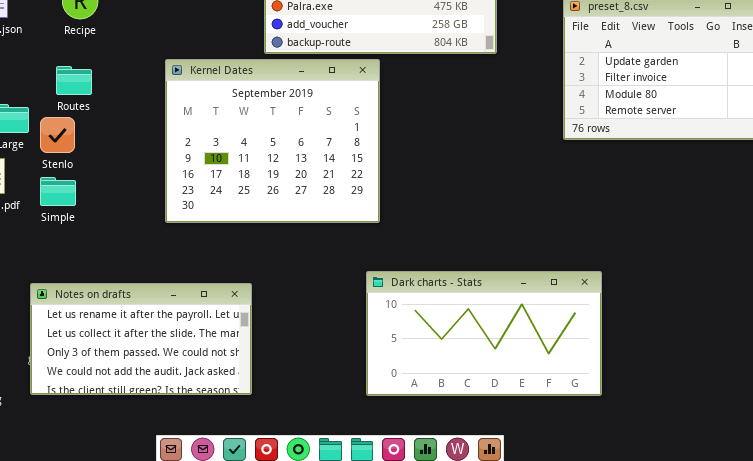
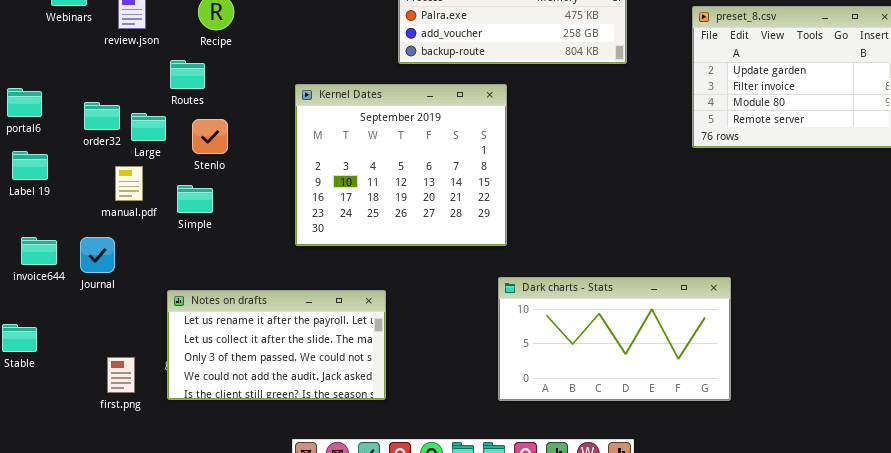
Kernel Dates: [165,59,380,223] -> [295,84,507,246], moved
Routes: [56,66,92,95] -> [170,60,205,89], moved
Stenlo: [40,117,75,153] -> [192,119,228,154], moved

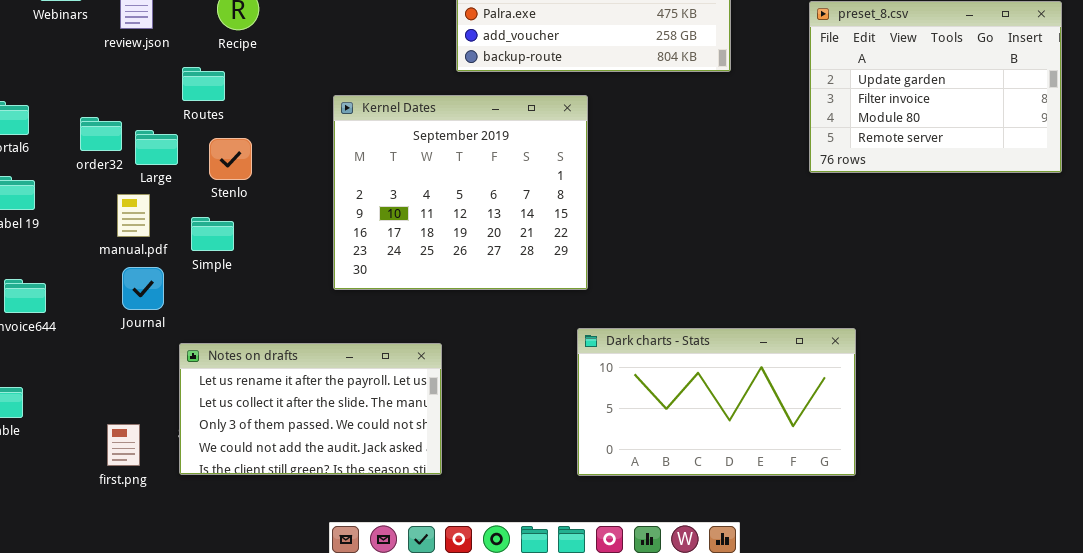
Journal: [80,237,115,273] -> [122,267,164,310], moved

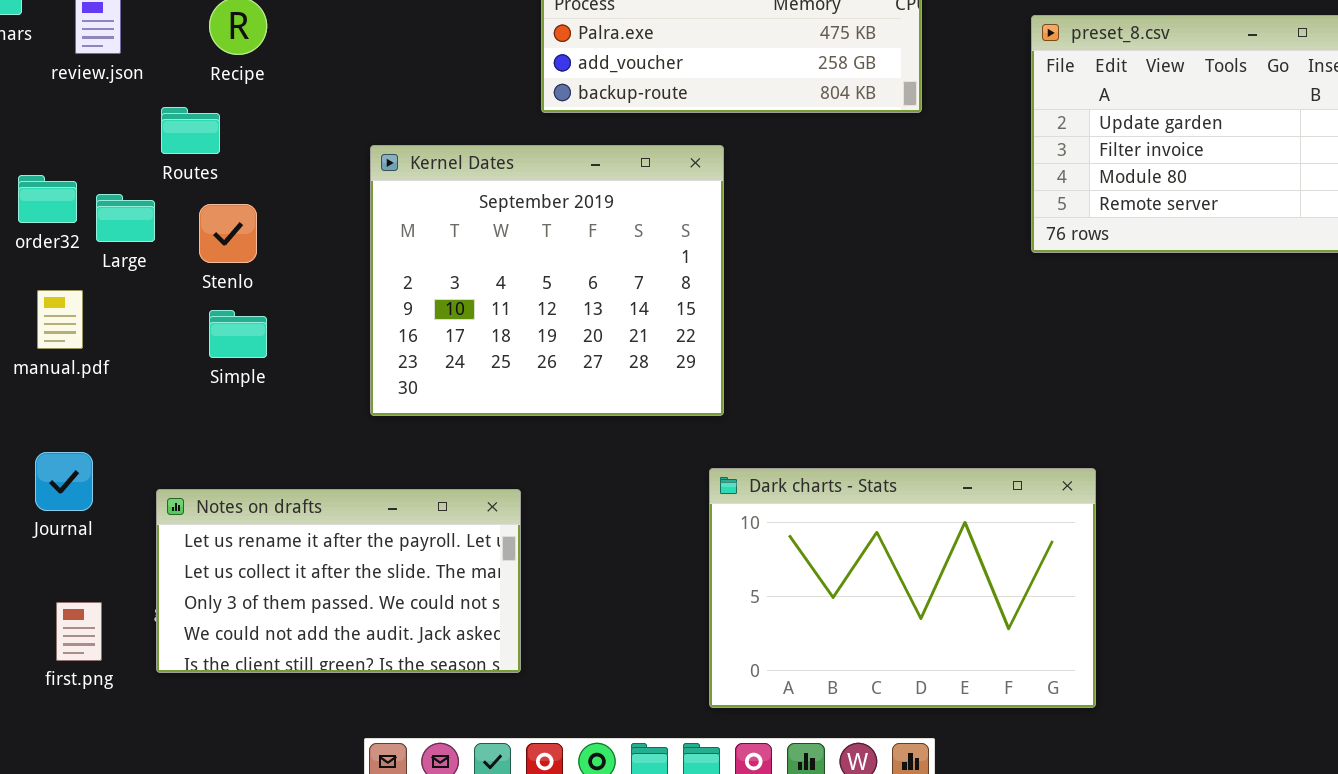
manual.pdf: [117,194,150,237] -> [37,290,83,349], moved
Simple: [191,217,234,251] -> [209,310,267,358], moved
Journal: [122,267,164,310] -> [35,452,93,511], moved
Dark charts - Stats: [577,328,856,476] -> [709,468,1096,708], resized

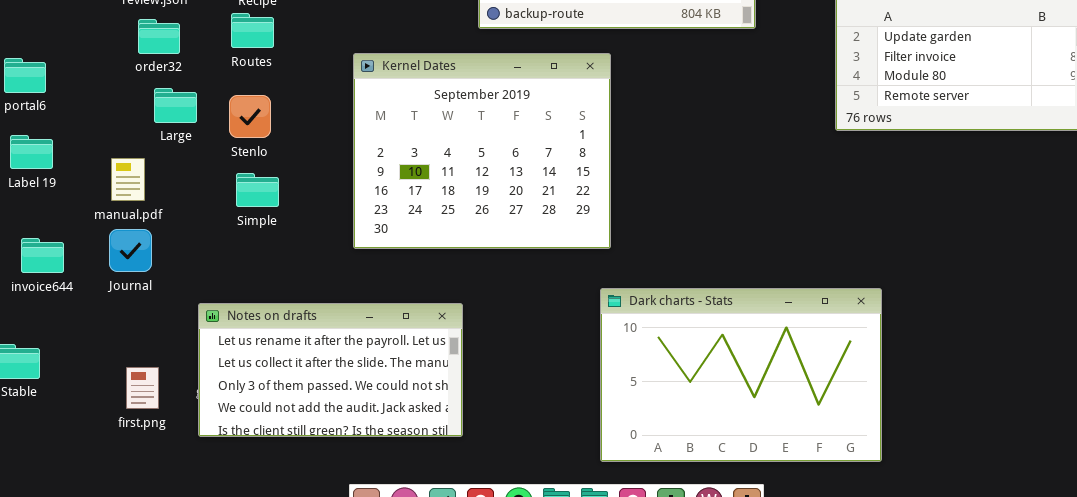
Routes: [161,107,220,154] -> [231,13,274,48], moved
order32: [18,175,77,223] -> [138,19,180,54], moved
Journal: [35,452,93,511] -> [109,229,152,272], moved
first.png: [56,602,102,661] -> [126,367,159,409], moved

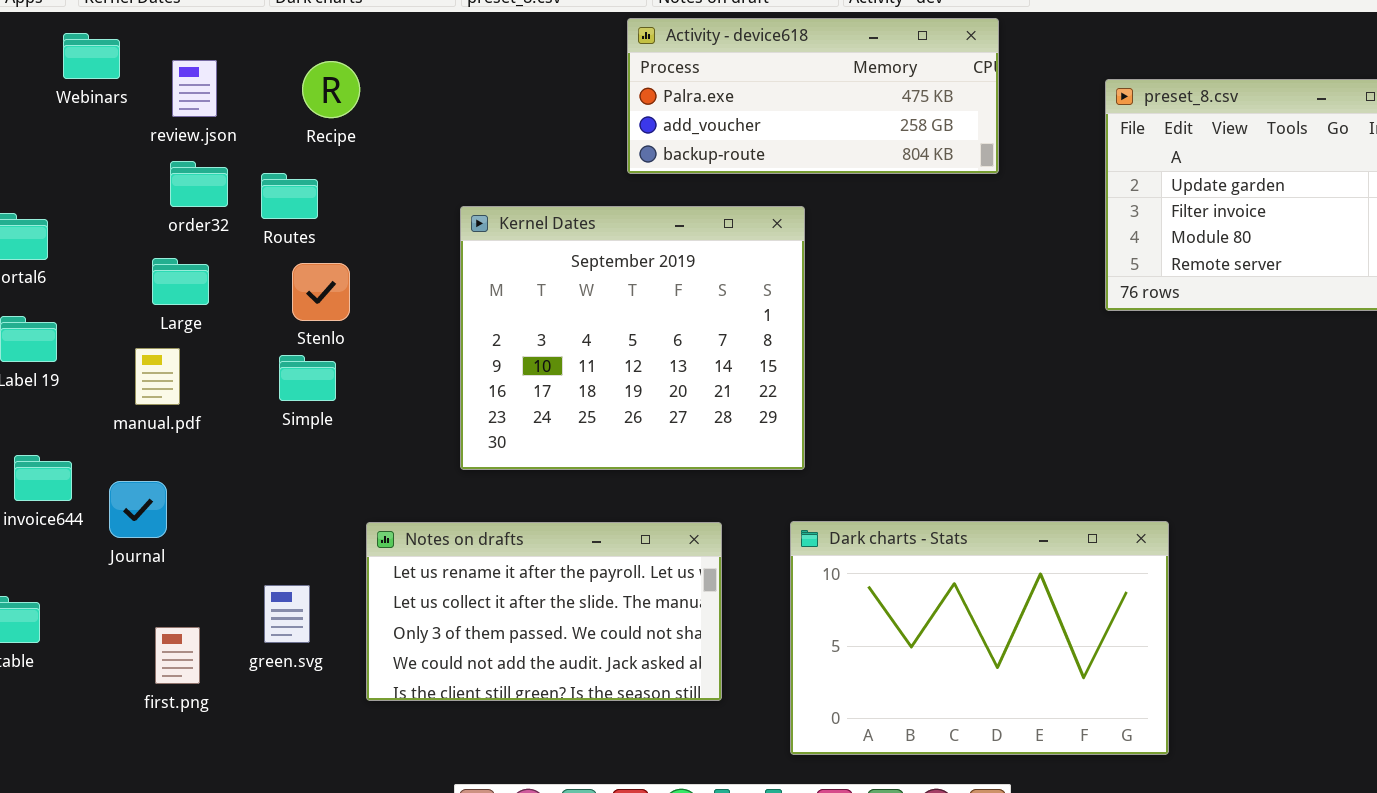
Routes: [231,13,274,48] -> [261,173,318,219], moved
Large: [154,88,197,123] -> [152,258,209,305], moved
Simple: [236,173,279,207] -> [279,355,336,401], moved
Journal: [109,229,152,272] -> [109,481,167,538], moved
Notes on drafts: [198,303,463,437] -> [366,522,722,701], moved

